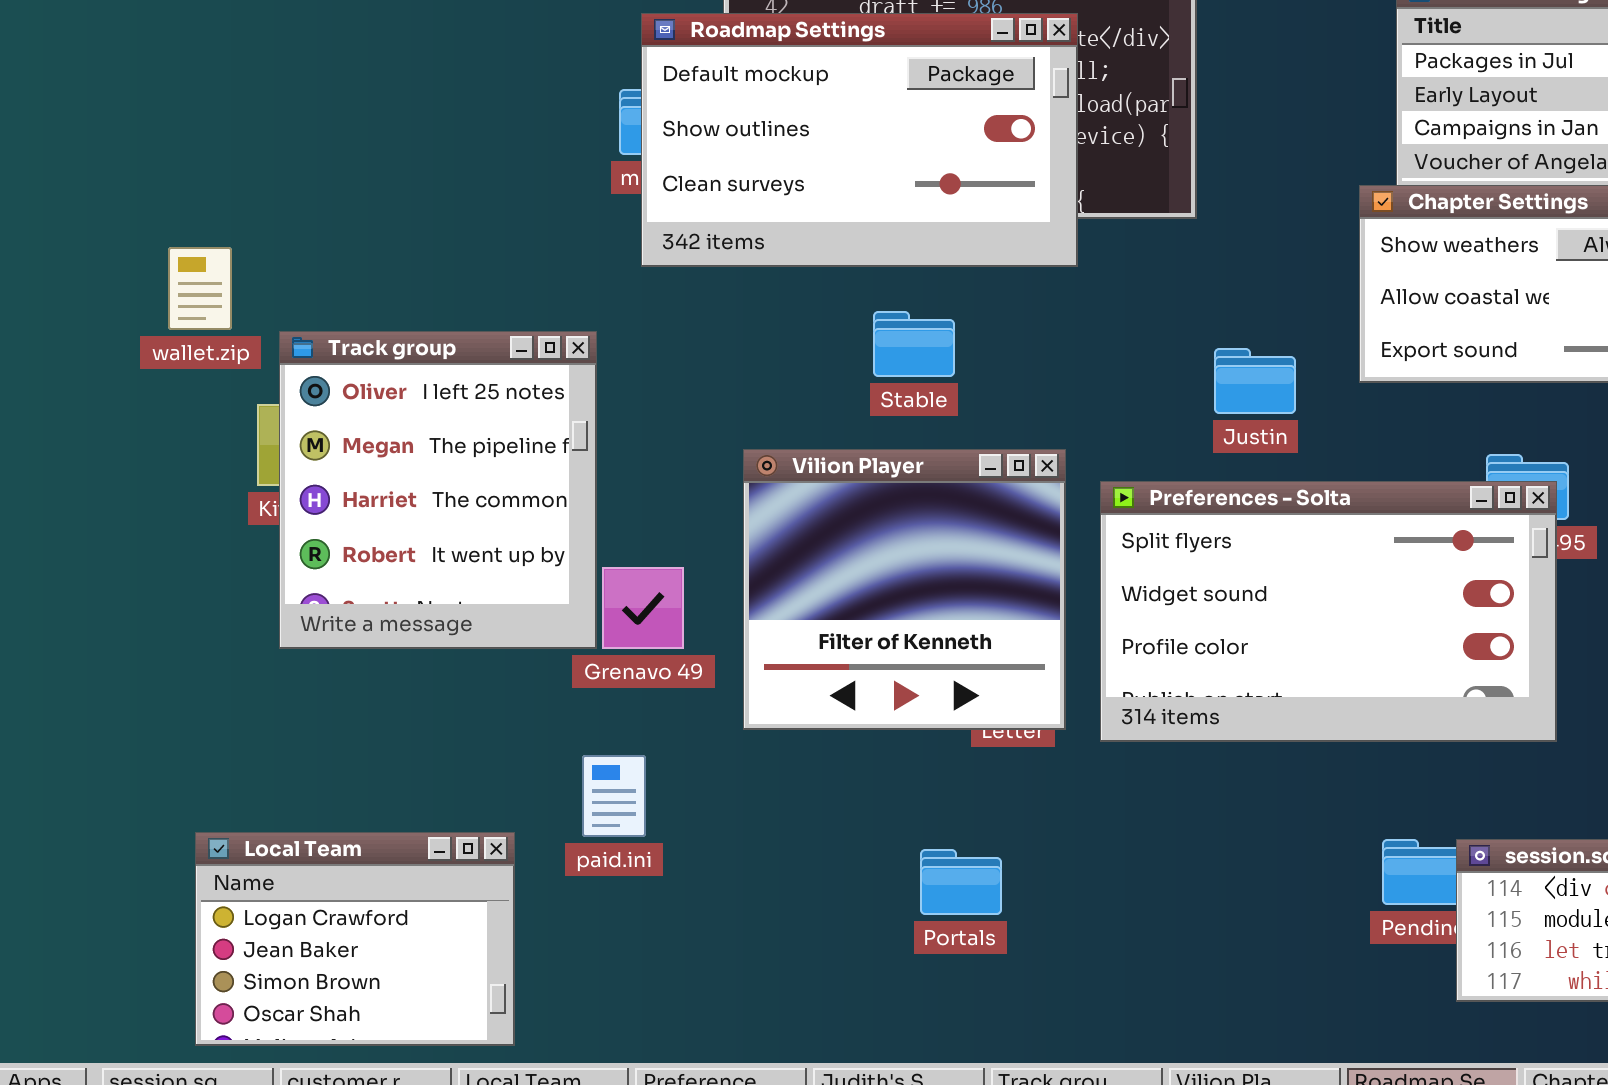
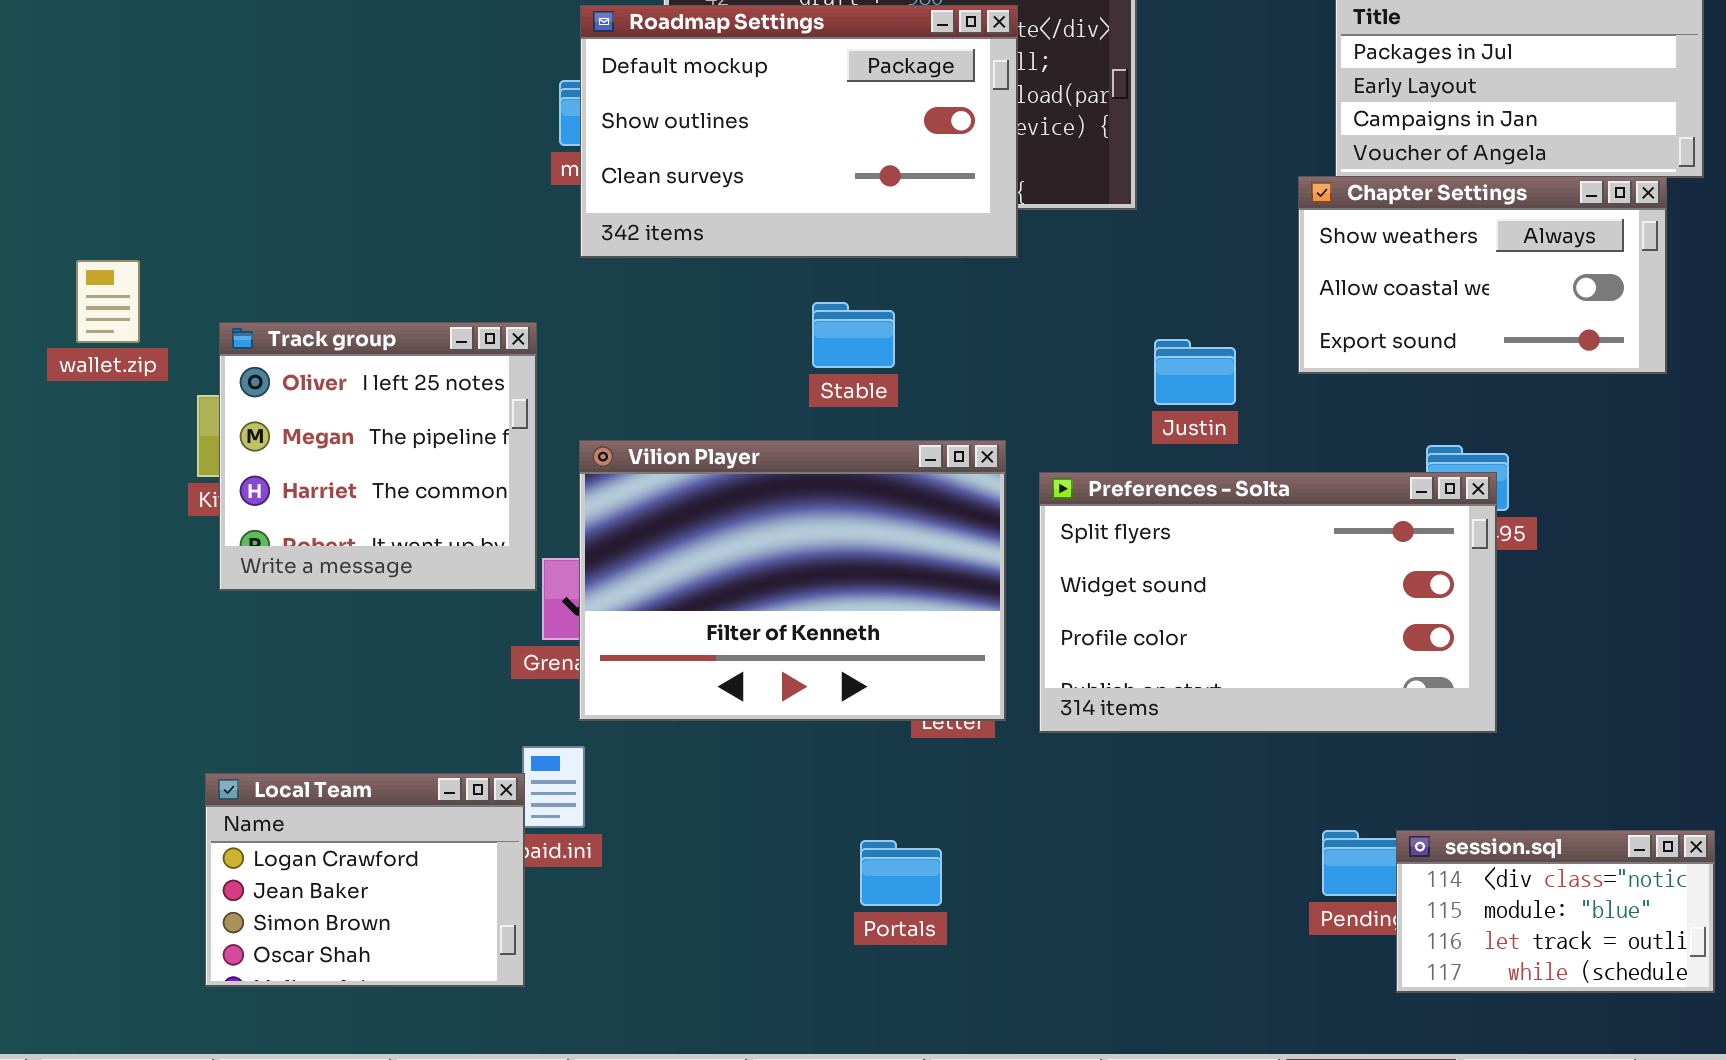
wallet.zip: [168,247,232,330] -> [76,260,140,343], moved
Track group: [279,331,597,649] -> [219,322,537,591], resized
Vilion Player: [743,449,1066,730] -> [579,440,1006,721], resized
Local Team: [195,832,515,1046] -> [205,773,525,987], moved

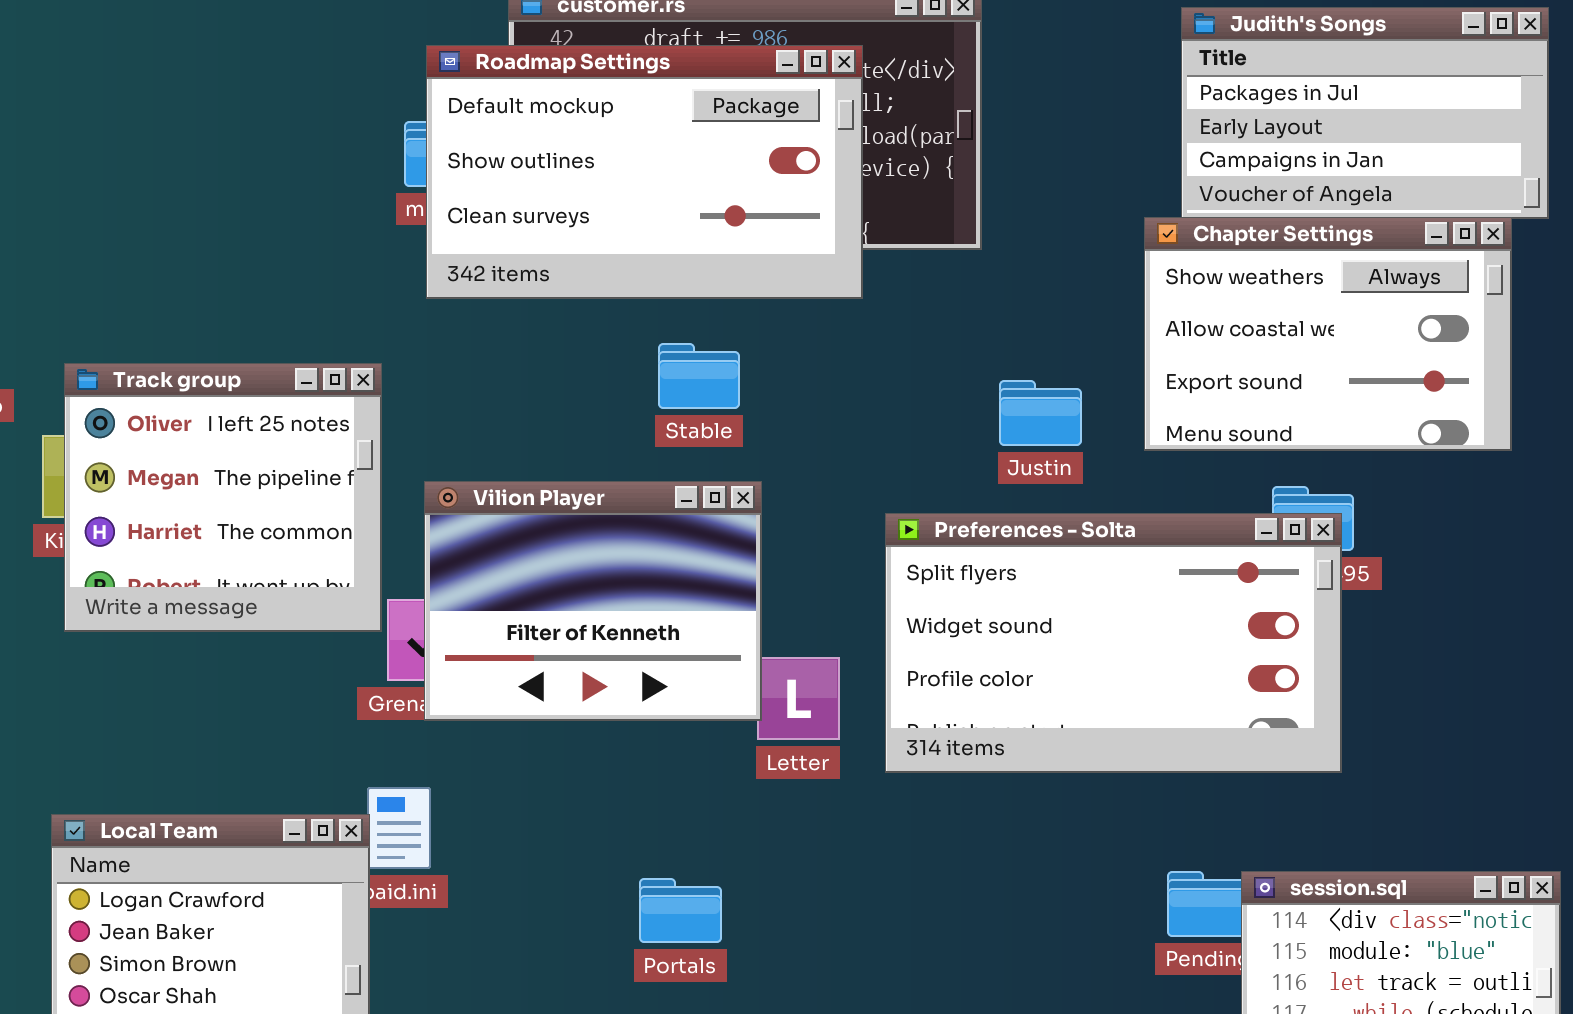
Chapter Settings: [1298,176,1667,374] -> [1144,217,1512,451], resized
Vilion Player: [579,440,1006,721] -> [424,481,762,721], resized
Portals: [860,840,942,906] -> [639,878,722,943], moved

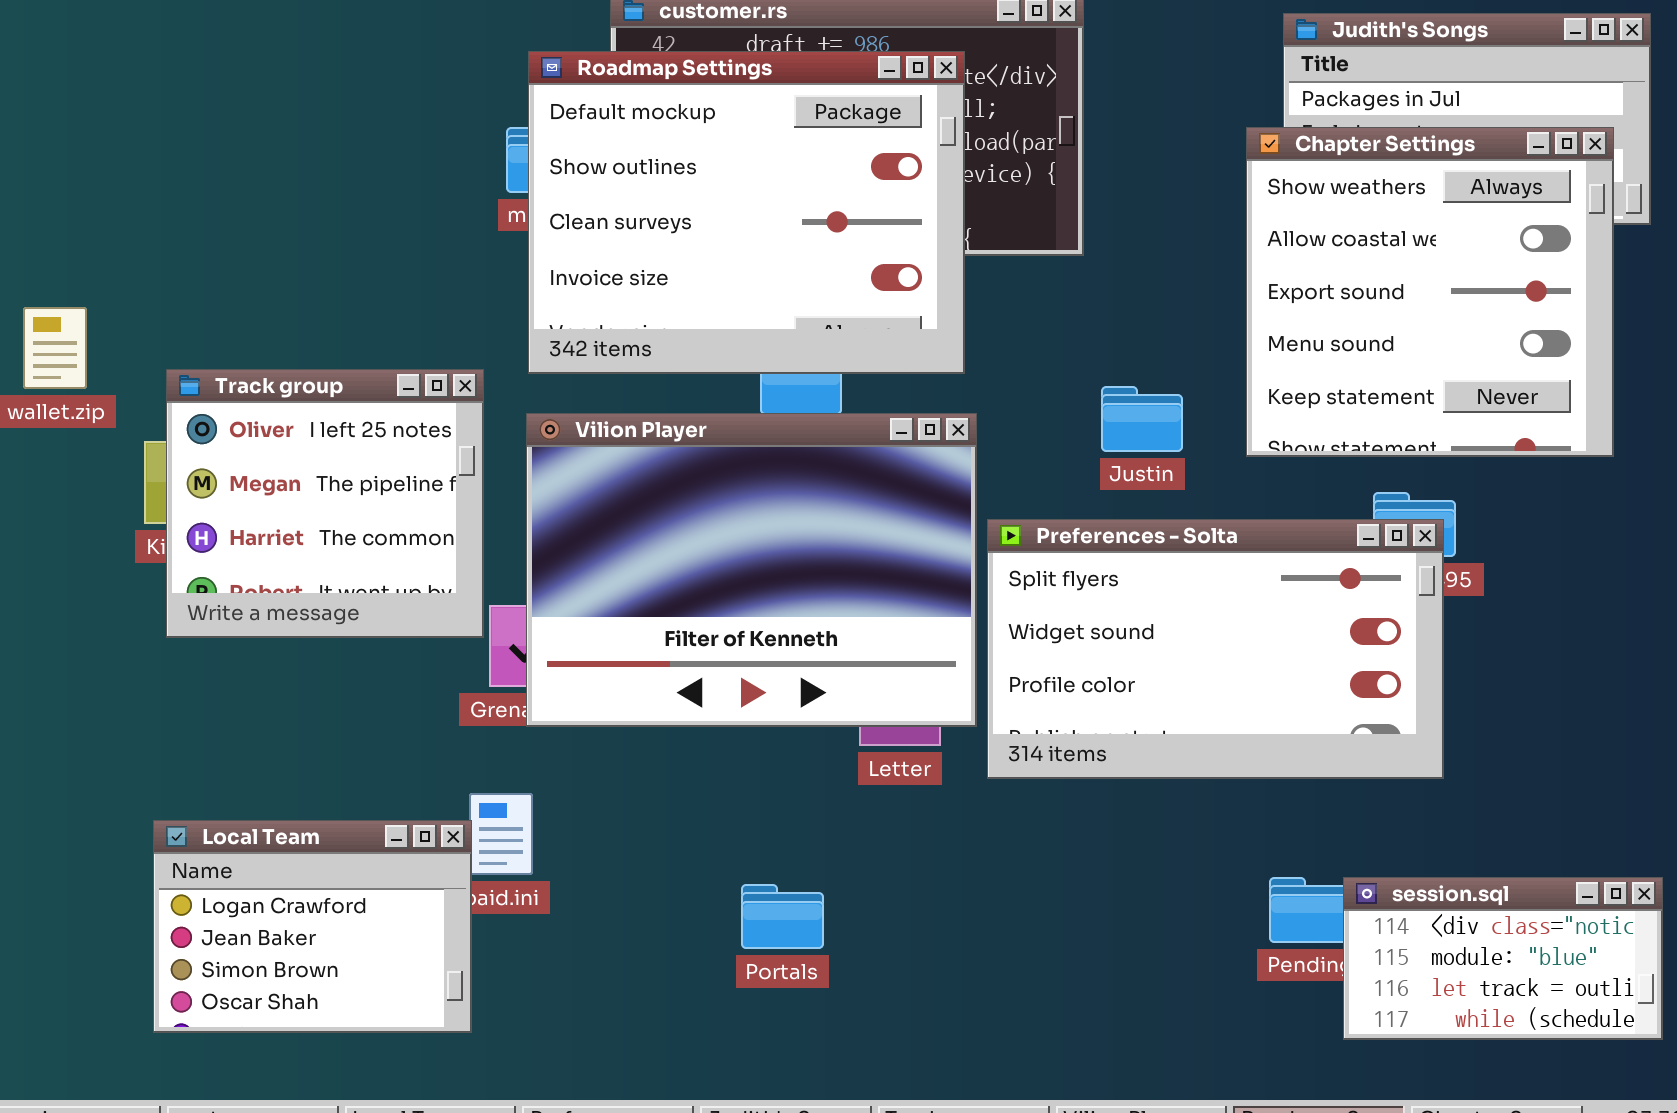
Roadmap Settings: [426,45,863,299] -> [528,51,965,374], resized
Chapter Settings: [1144,217,1512,451] -> [1246,127,1614,457], resized
Vilion Player: [424,481,762,721] -> [526,413,977,727], resized

